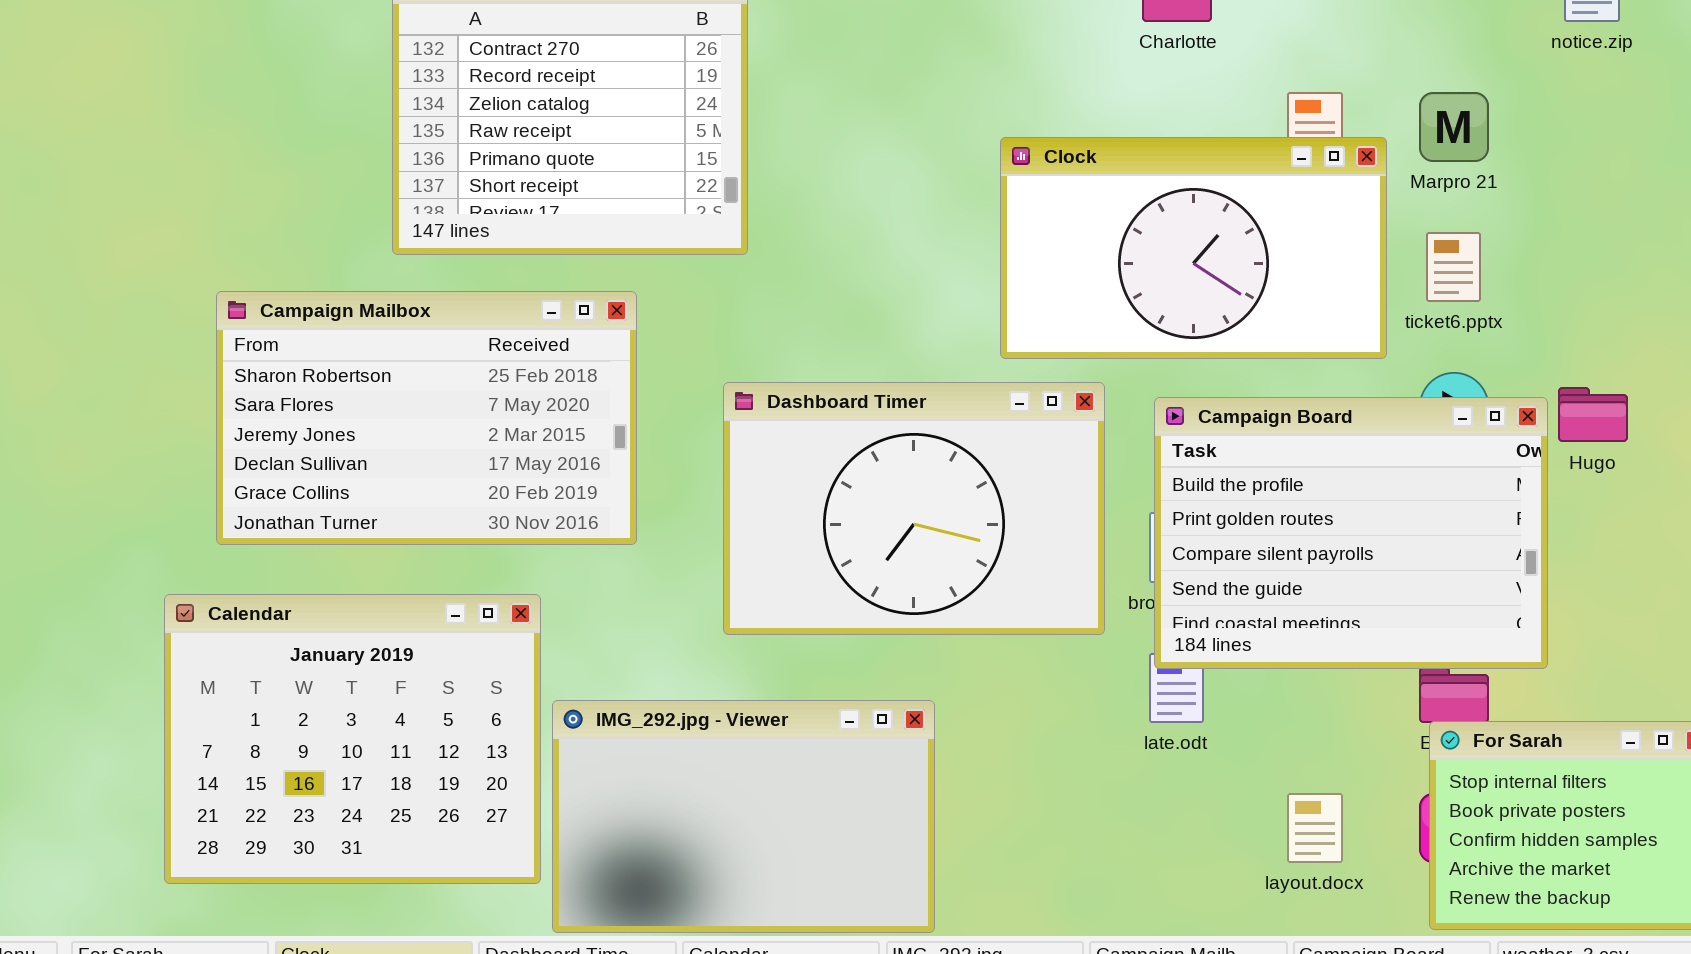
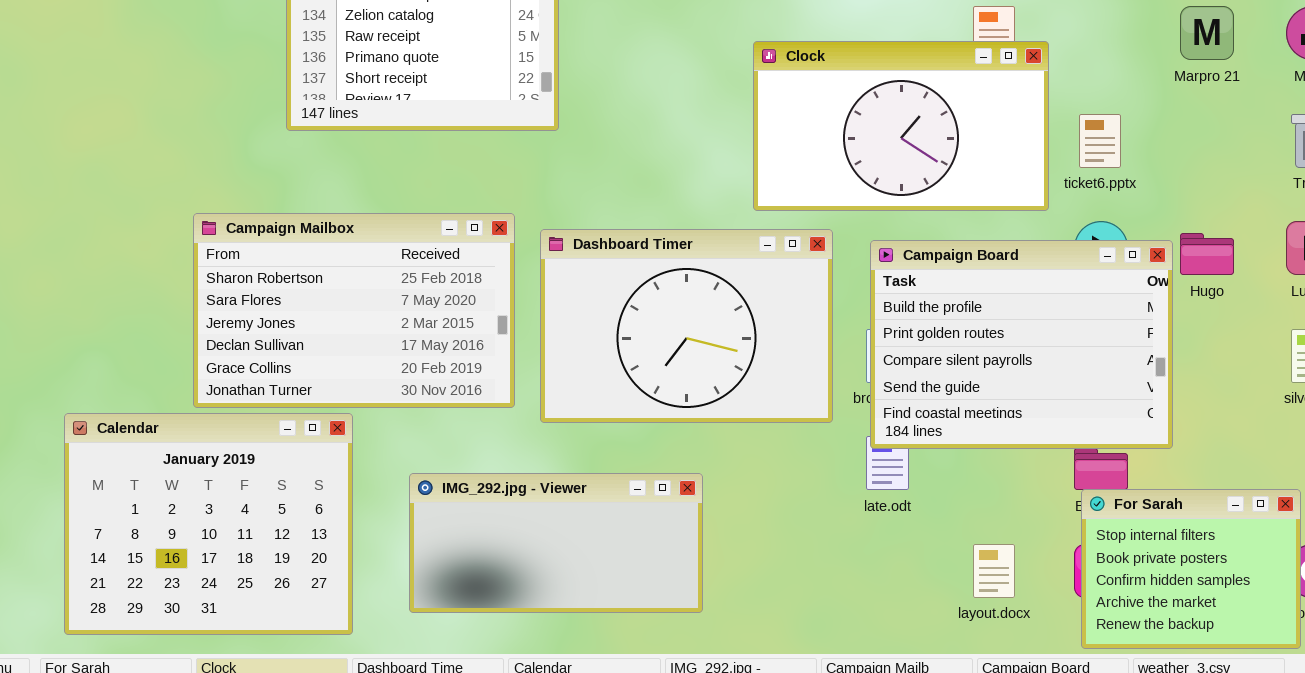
Marpro 21: [1419,92,1489,162] -> [1180,6,1234,60], moved
Campaign Mailbox: [216,291,637,545] -> [193,213,515,408], moved
Calendar: [164,594,541,884] -> [64,413,353,635], moved
IMG_292.jpg - Viewer: [552,700,935,933] -> [409,473,703,613], resized

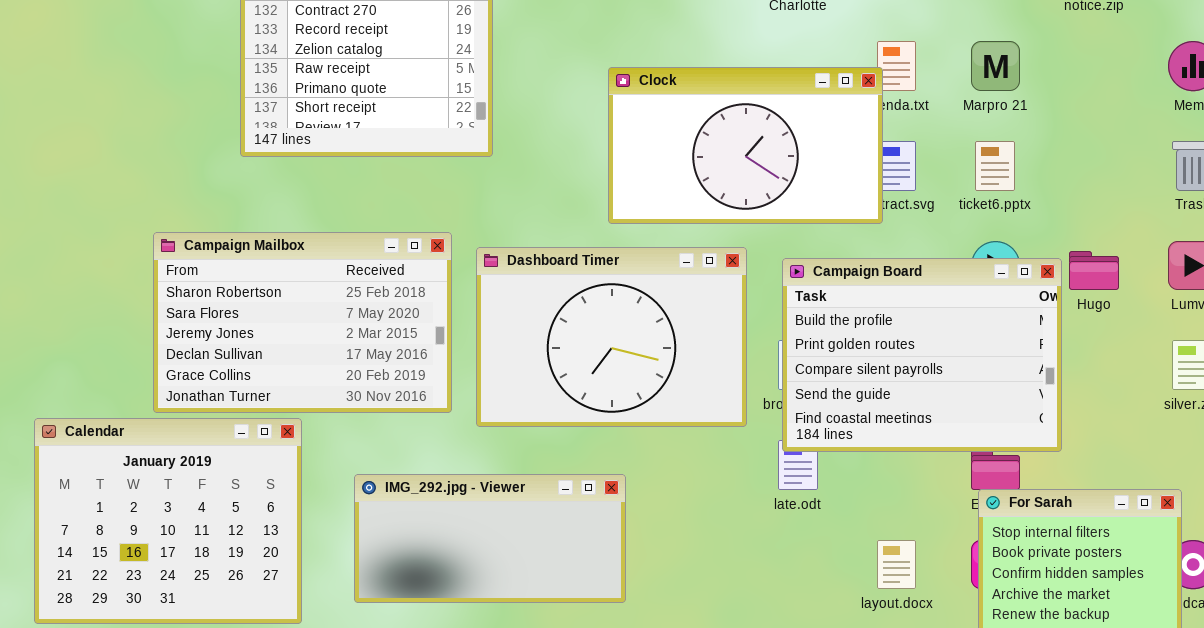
Marpro 21: [1180,6,1234,60] -> [971,41,1020,91], moved
Clock: [753,41,1049,211] -> [608,67,883,224], moved

